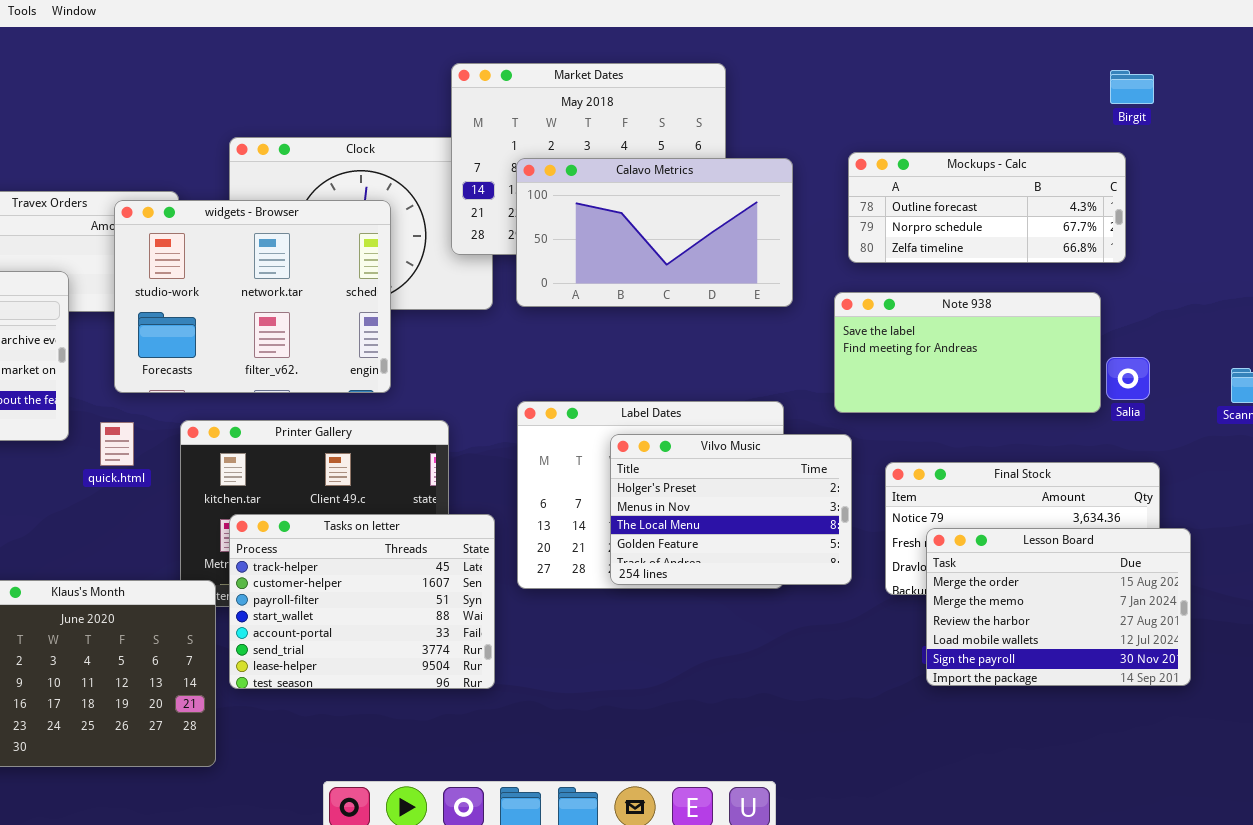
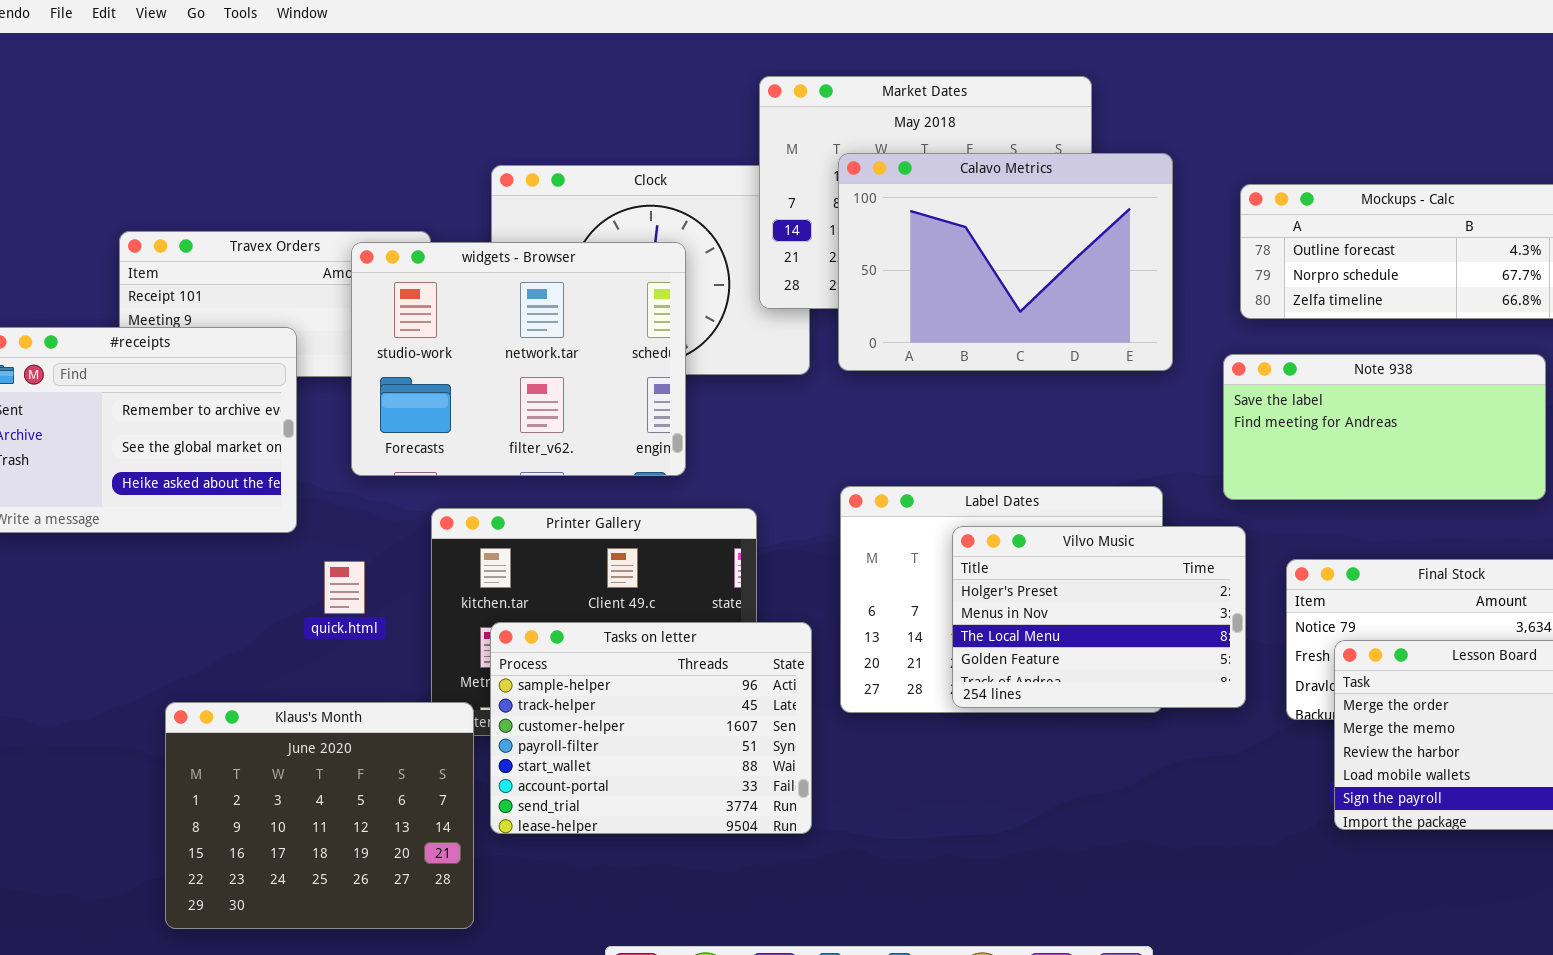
Calavo Metrics: [516,158,793,307] -> [838,153,1173,371], resized
quick.html: [100,422,134,466] -> [324,561,365,614], moved
Tasks on letter: [229,514,495,689] -> [490,622,812,834], scrolled up 1 row

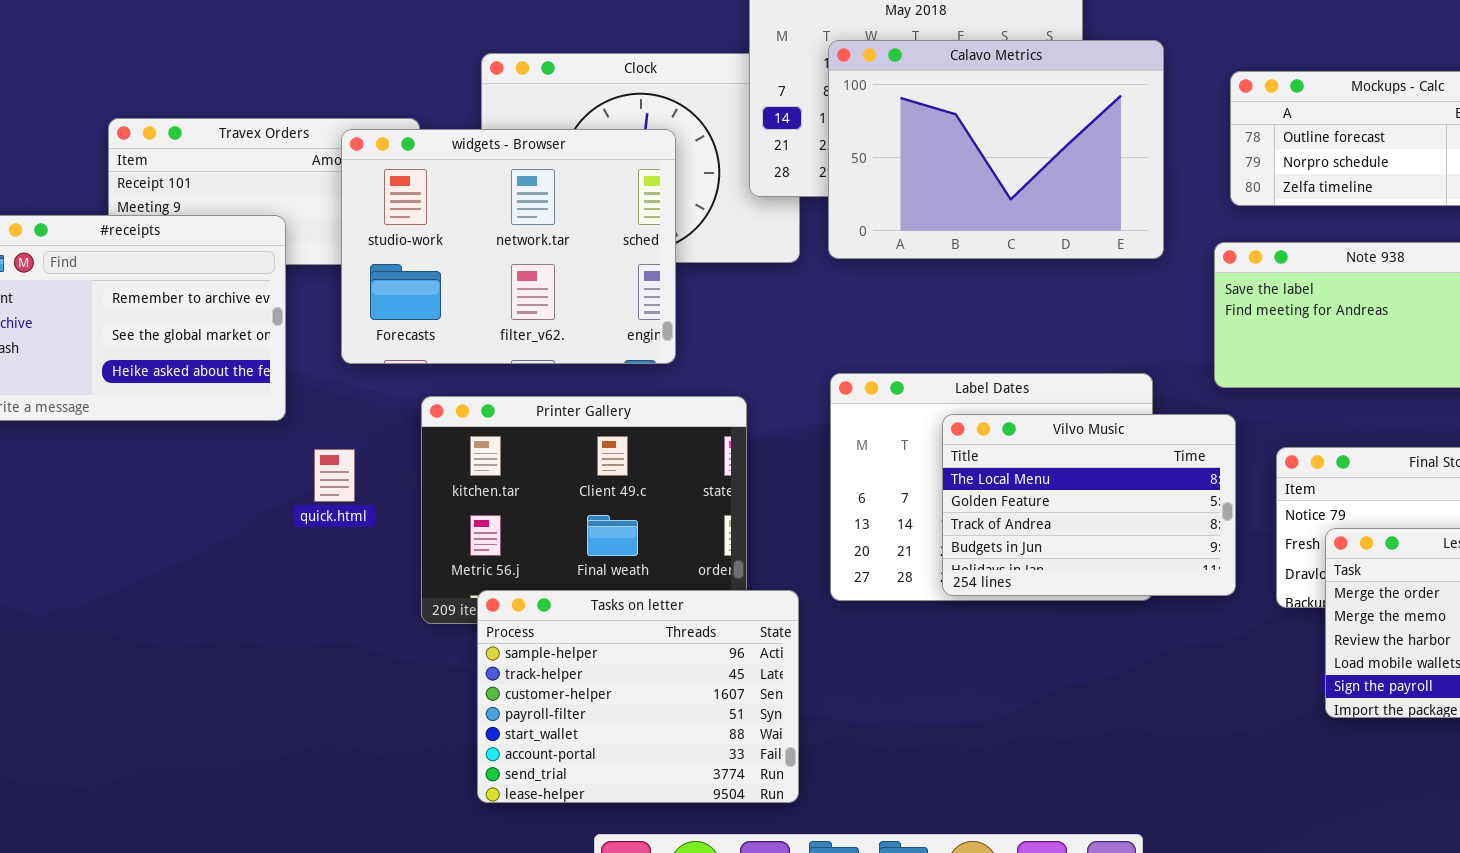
Vilvo Music: [952,526,1246,708] -> [942,414,1236,596], scrolled down 2 rows
Tasks on letter: [490,622,812,834] -> [477,590,799,803], moved
Klaus's Month: [165,702,474,929] -> none, closed

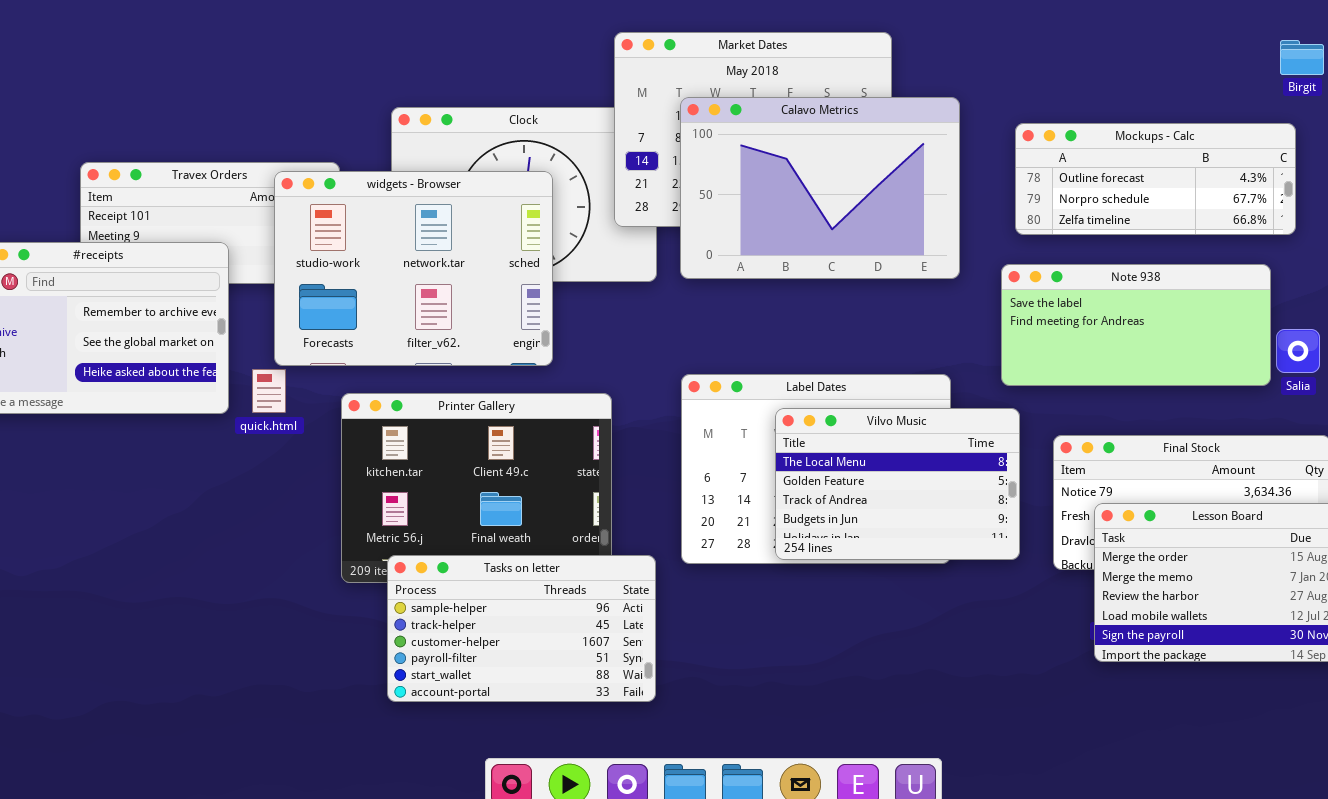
quick.html: [314,449,355,502] -> [252,369,286,413], moved
Tasks on letter: [477,590,799,803] -> [387,555,656,702], resized

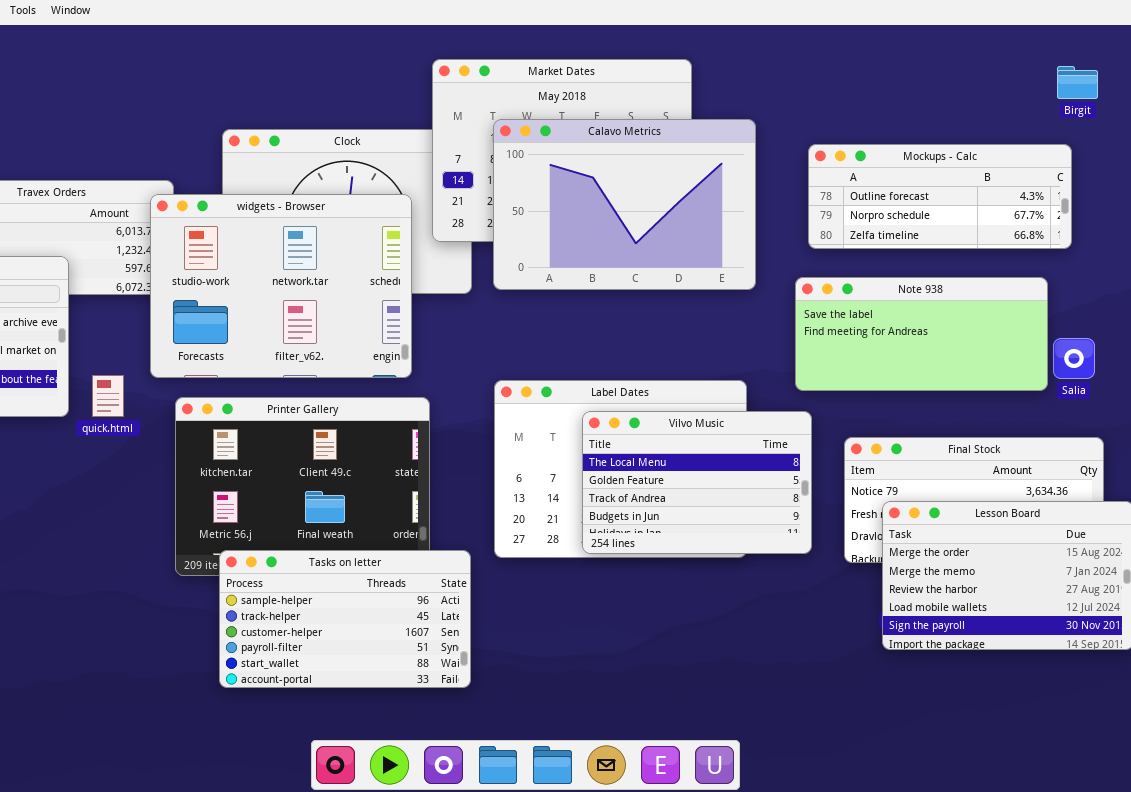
widgets - Browser: [274,171,553,366] -> [150,194,412,378], moved

